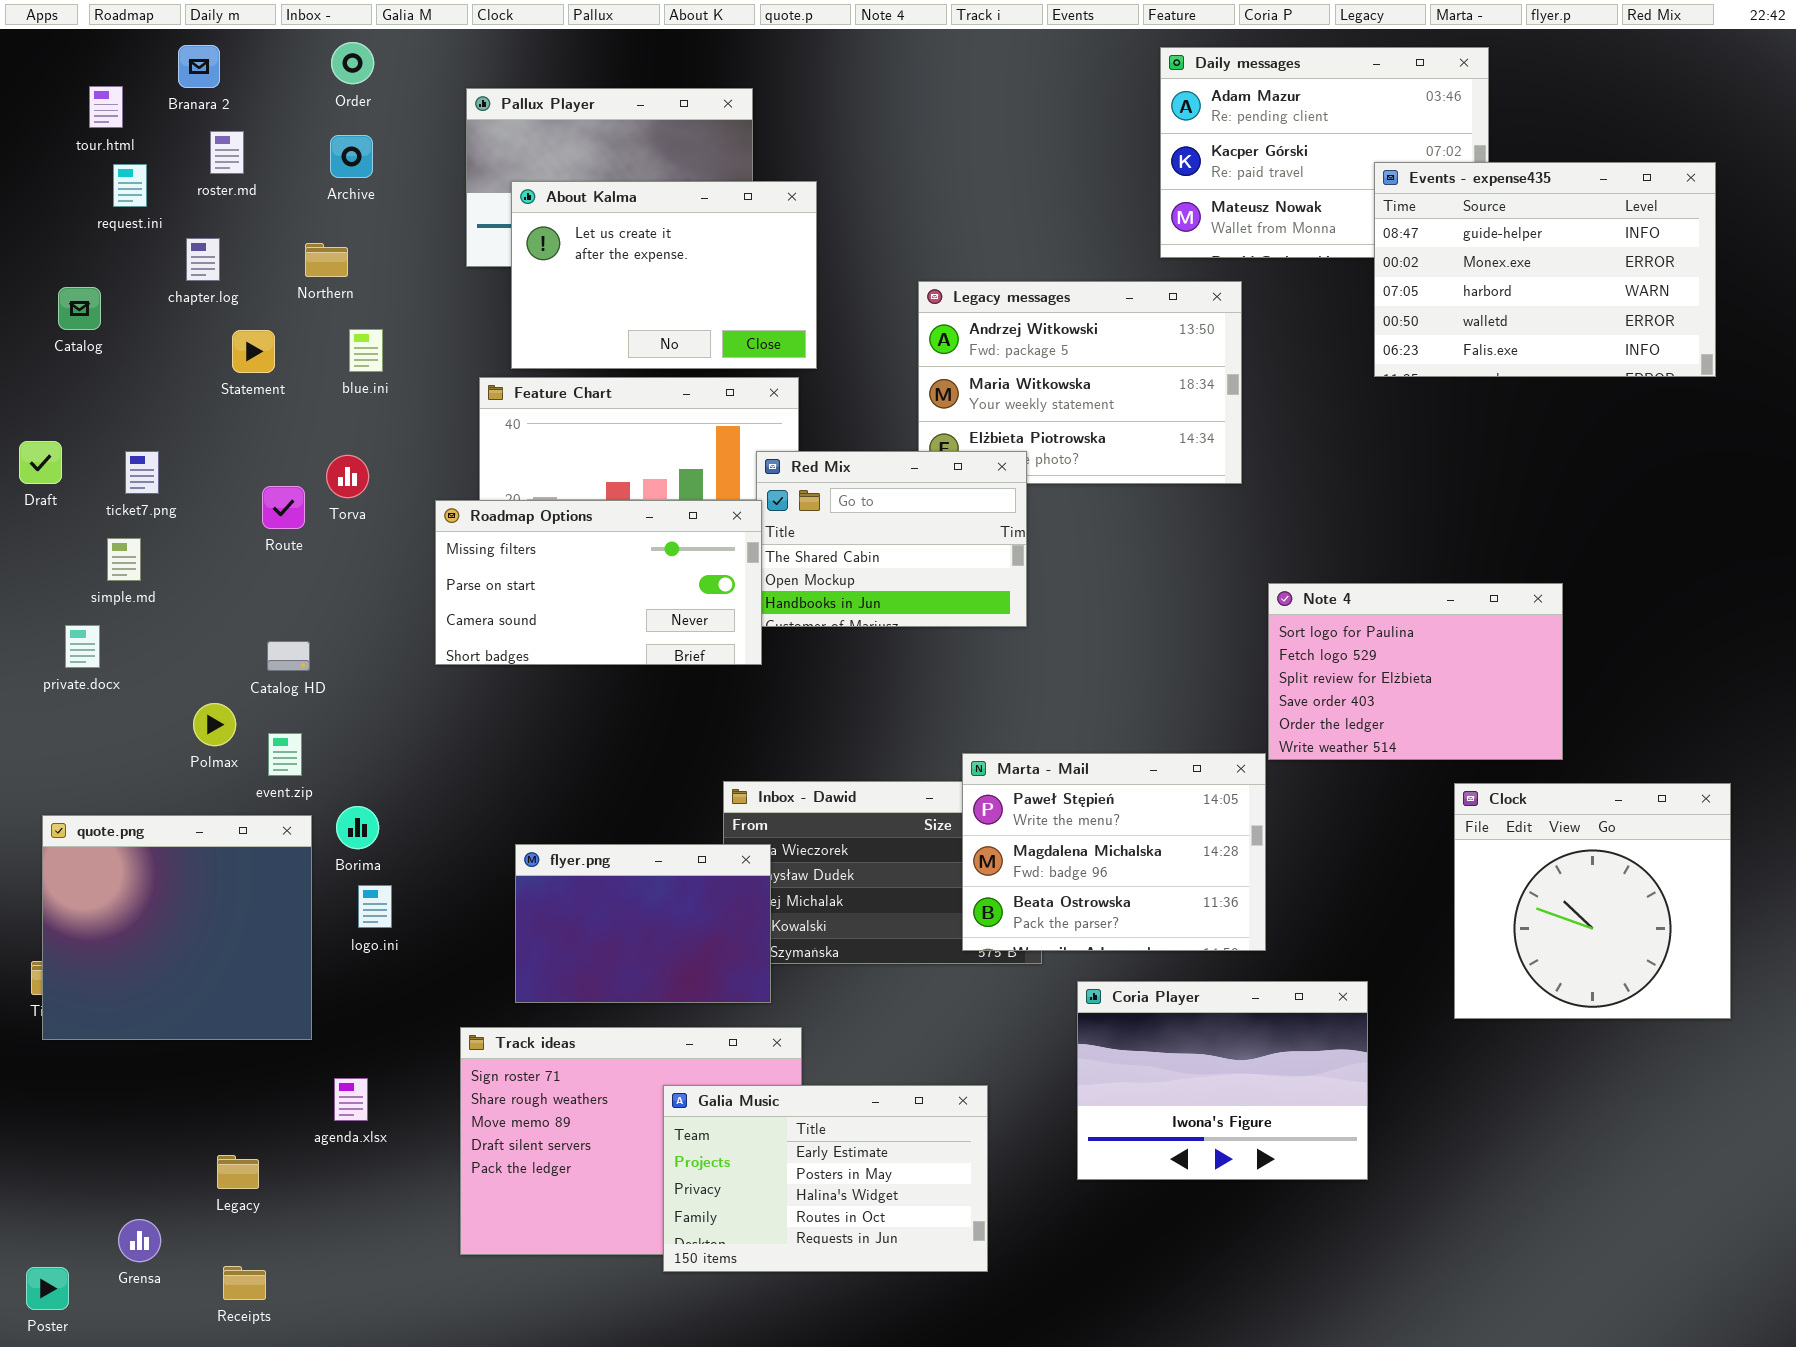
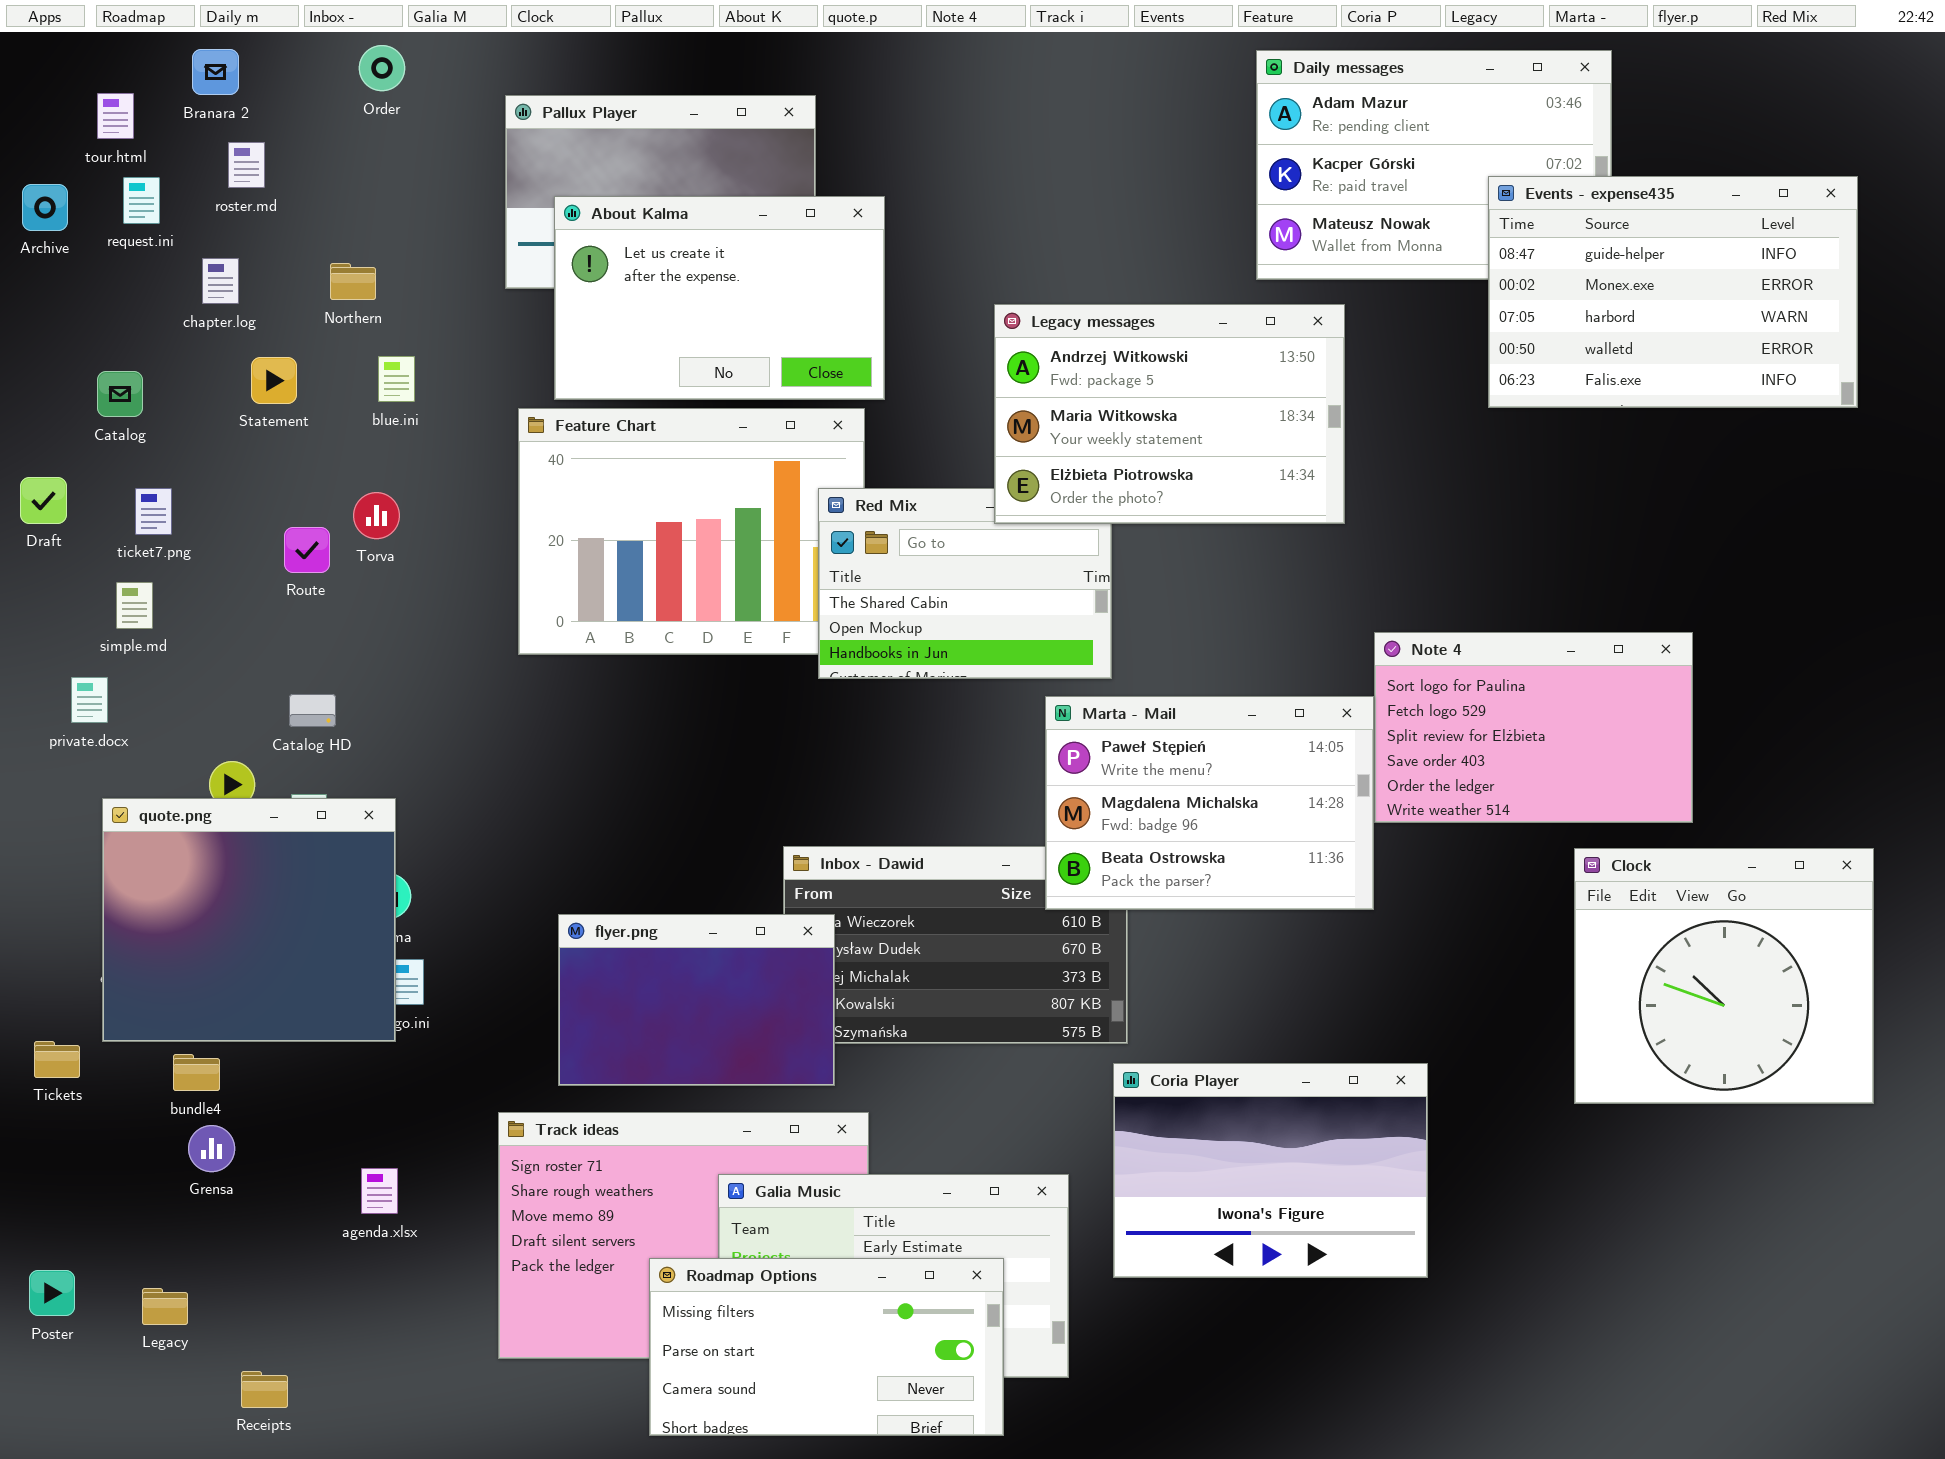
Archive: [330,135,373,178] -> [22,184,68,231], moved
Legacy messages: [918,281,1242,484] -> [994,304,1345,524], raised
Catalog: [58,287,101,330] -> [97,371,143,417], moved
Roadmap Options: [435,500,762,665] -> [649,1258,1004,1436], moved
Marta - Mail: [962,753,1266,951] -> [1045,696,1374,910], moved
quote.png: [42,815,312,1040] -> [102,798,396,1042], moved
Coria Player: [1077,981,1368,1180] -> [1113,1063,1428,1278], moved
Legacy: [217,1155,259,1189] -> [142,1288,188,1325], moved
Grensa: [118,1219,161,1262] -> [188,1125,235,1172], moved
Poster: [26,1267,69,1310] -> [29,1270,75,1316], moved

